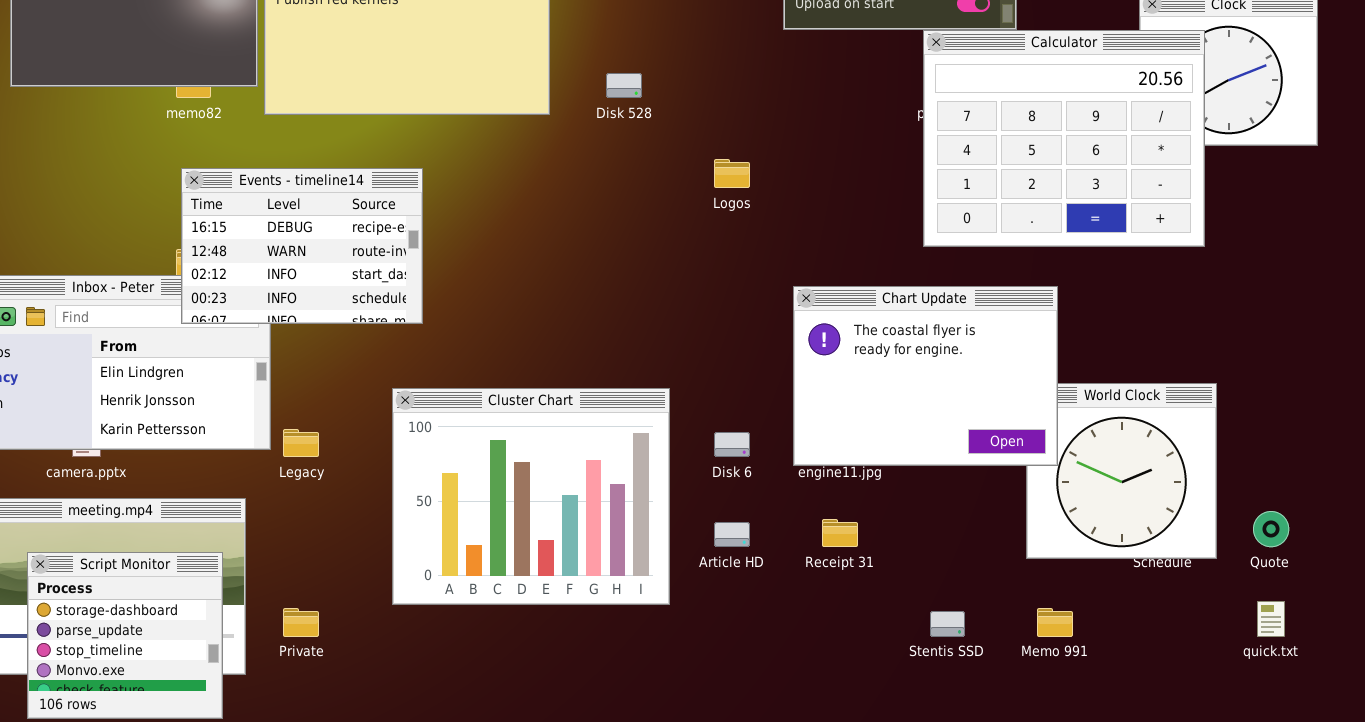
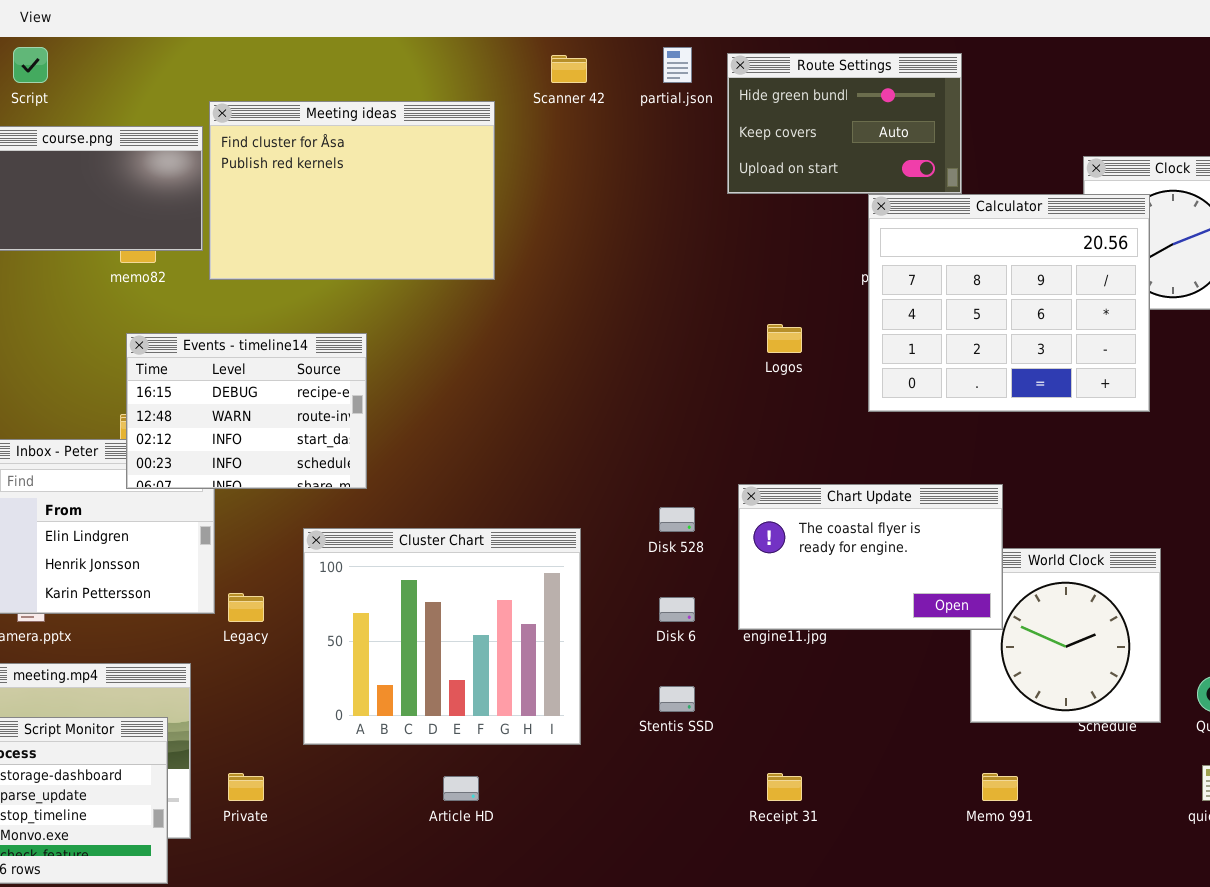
Disk 528: [606,73,642,98] -> [659,507,695,532], moved
Logos: [714,159,750,188] -> [767,324,802,353], moved
Chart Update: [793,286,1058,466] -> [738,484,1003,630], resized
Cluster Chart: [392,388,670,605] -> [303,528,581,745], moved
Receipt 31: [822,519,858,547] -> [767,773,802,801], moved
Article HD: [714,522,750,547] -> [443,776,479,801], moved
Stentis SSD: [930,611,965,637] -> [659,686,695,712], moved

